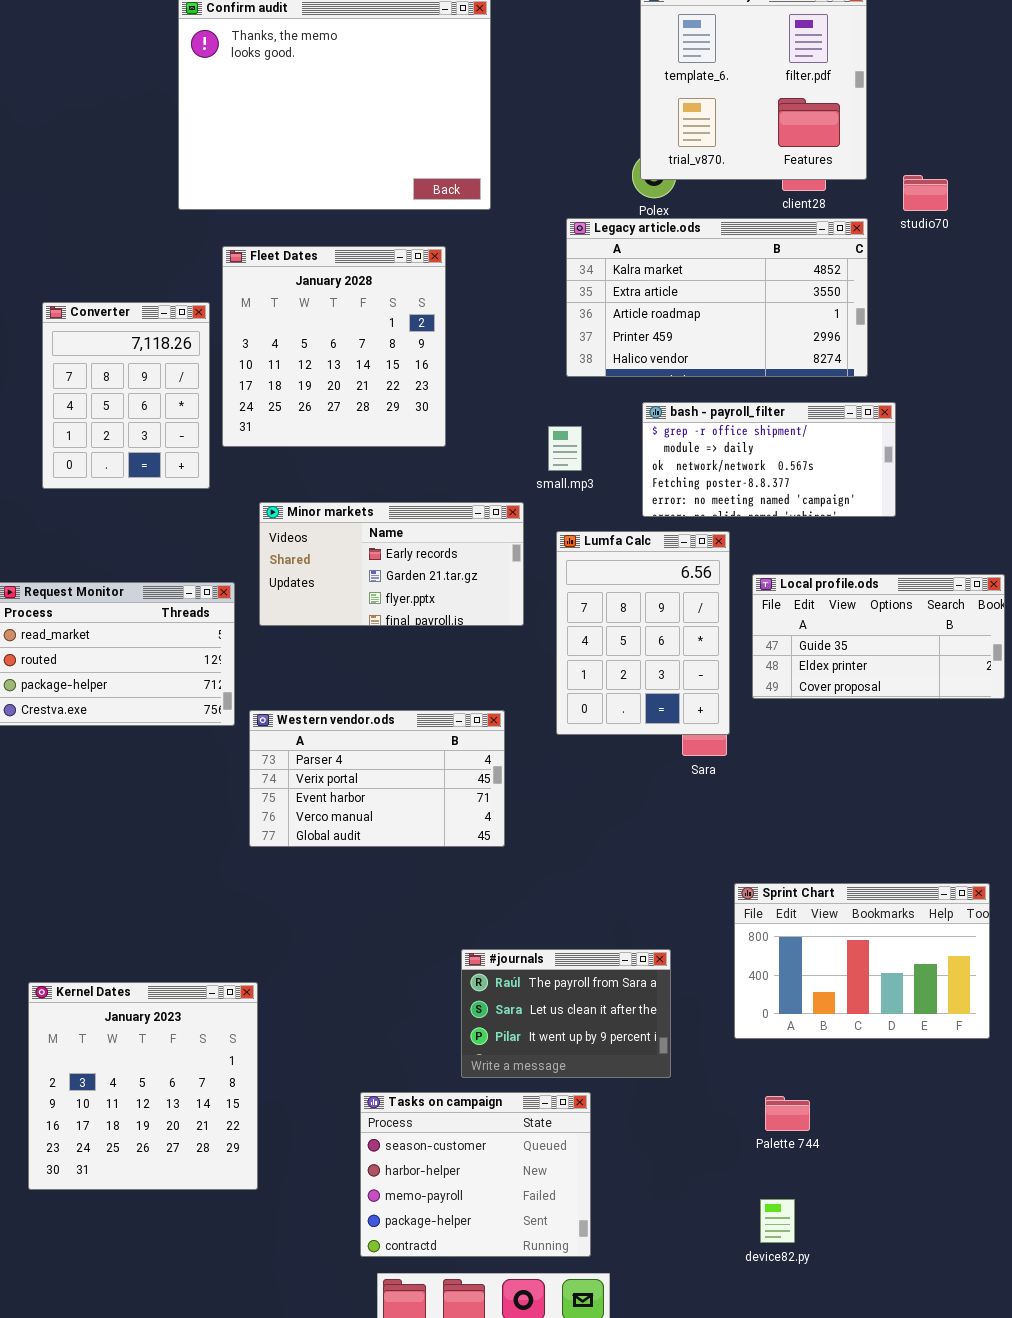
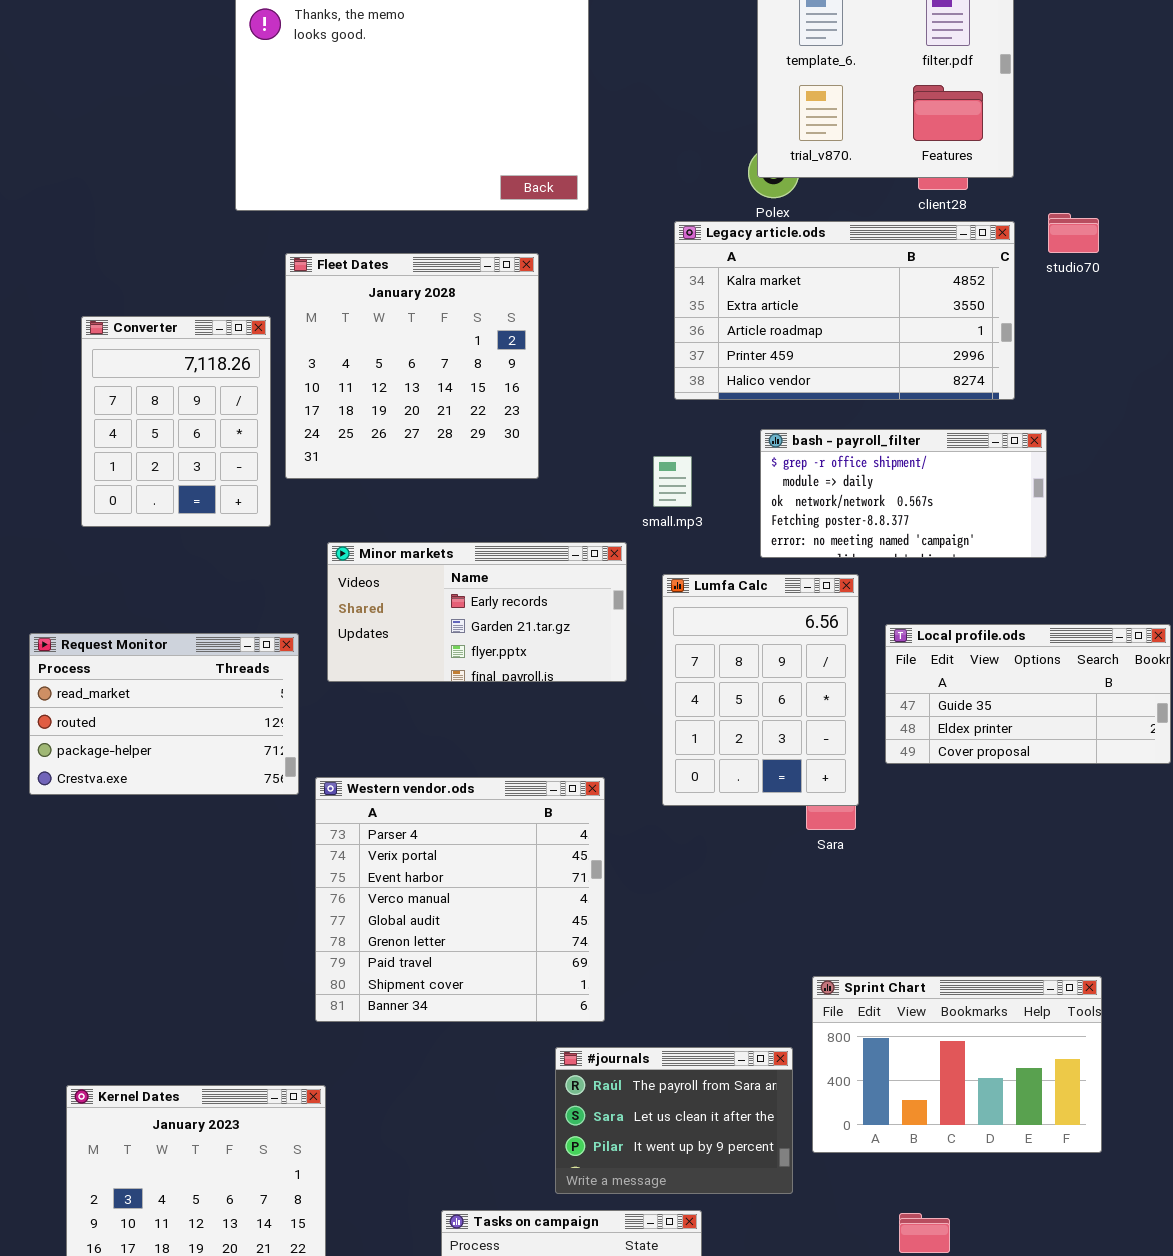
studio70: [903,175,948,211] -> [1048,213,1099,253], moved
Western vendor.ods: [249,710,505,847] -> [315,777,605,1022], resized
Sprint Chart: [734,883,990,1039] -> [812,976,1102,1153], moved

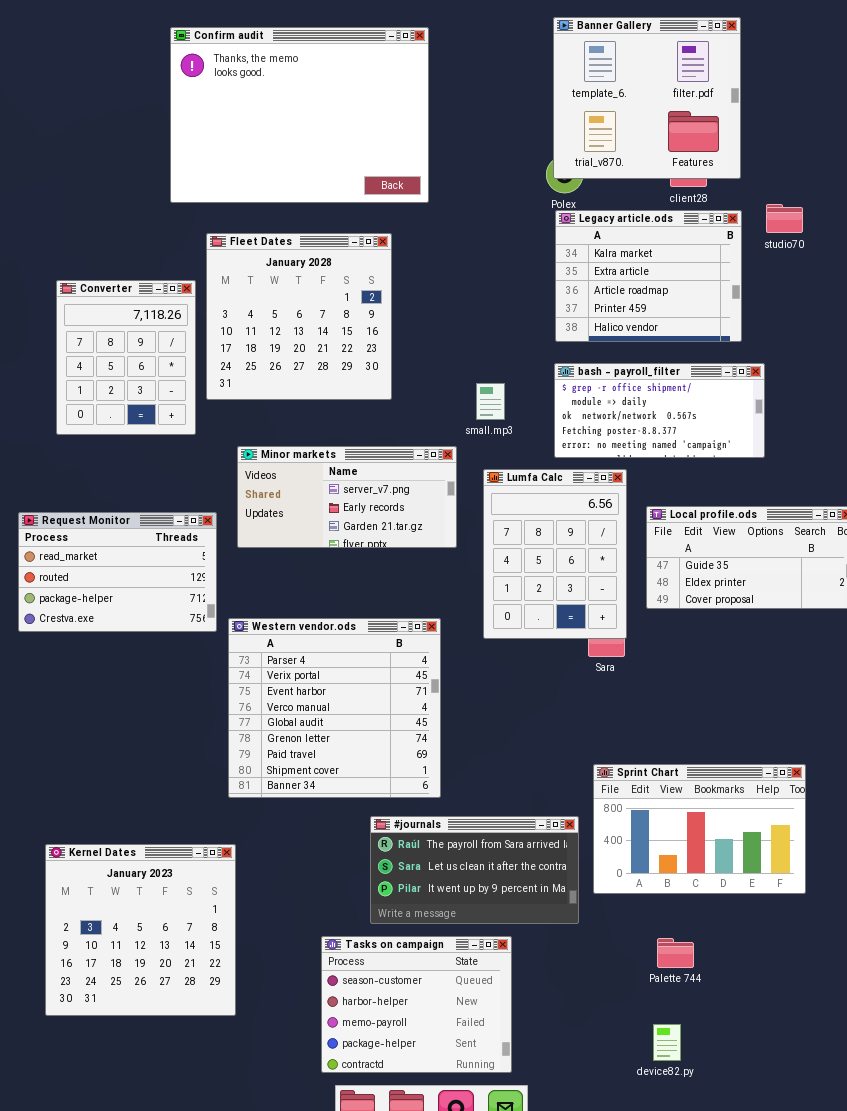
Legacy article.ods: [674,221,1015,400] -> [555,210,742,342], resized
Minor markets: [327,542,627,682] -> [237,446,457,548], scrolled up 1 row
#journals: [555,1047,793,1194] -> [370,816,579,924], resized

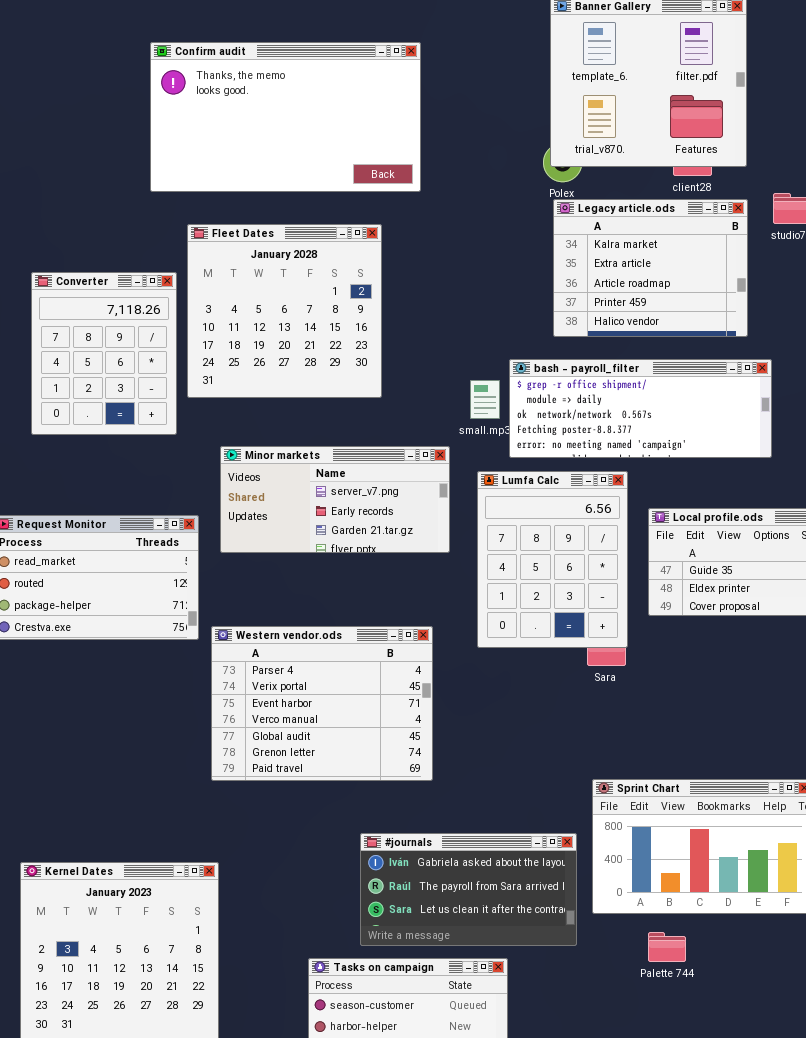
Confirm audit: [170,27,429,203] -> [150,42,421,192], resized
bash - payroll_filter: [554,363,765,458] -> [509,359,772,458], resized
Western vendor.ods: [228,618,441,798] -> [211,626,433,781], resized
#journals: [370,816,579,924] -> [360,833,577,946], scrolled up 1 row
Palette 744: [657,938,694,968] -> [648,932,686,962], moved

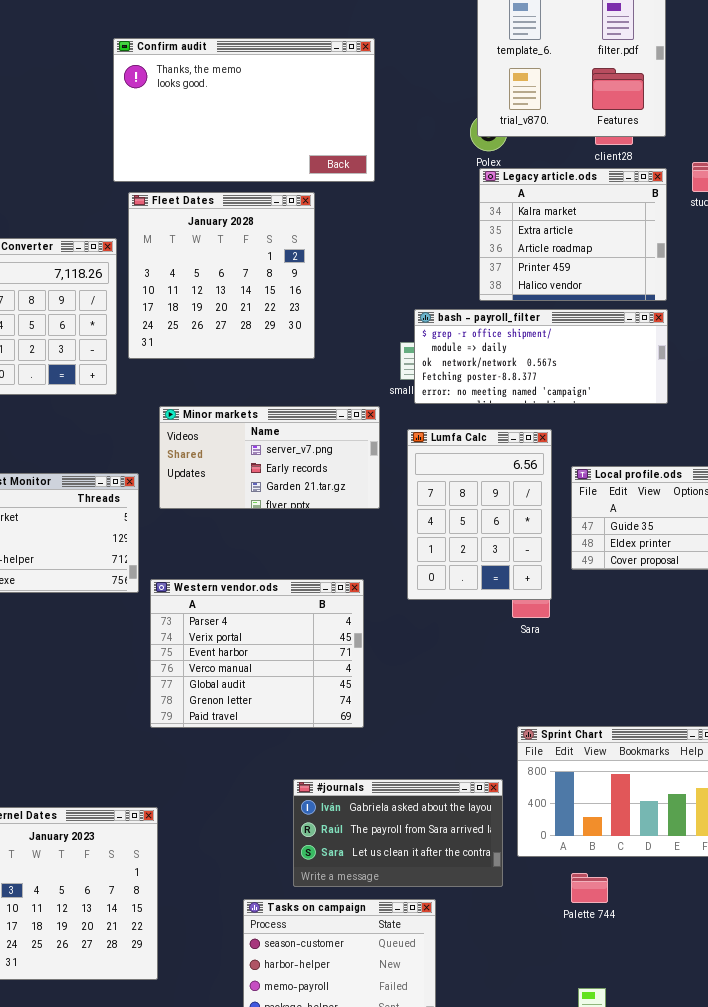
Confirm audit: [150,42,421,192] -> [113,38,375,182], moved
bash - payroll_filter: [509,359,772,458] -> [414,309,668,404], moved

